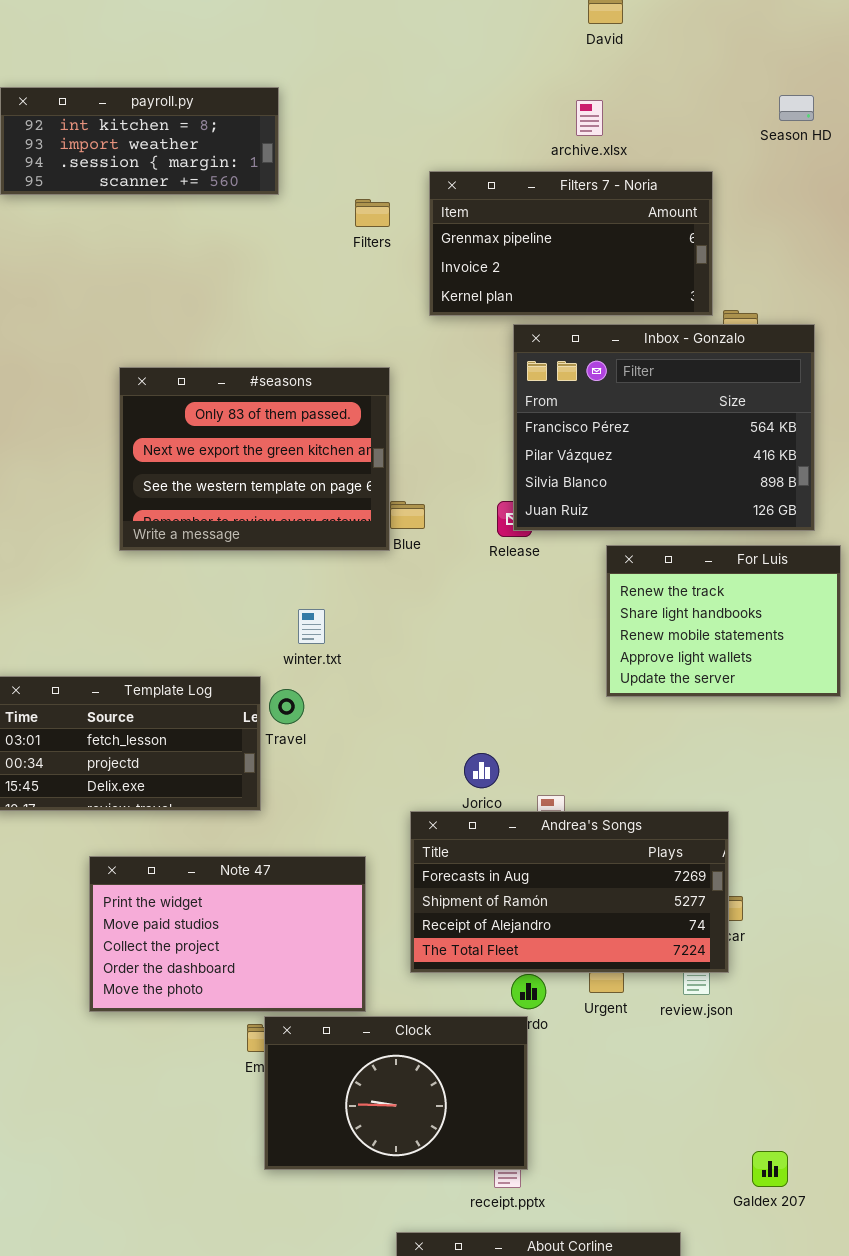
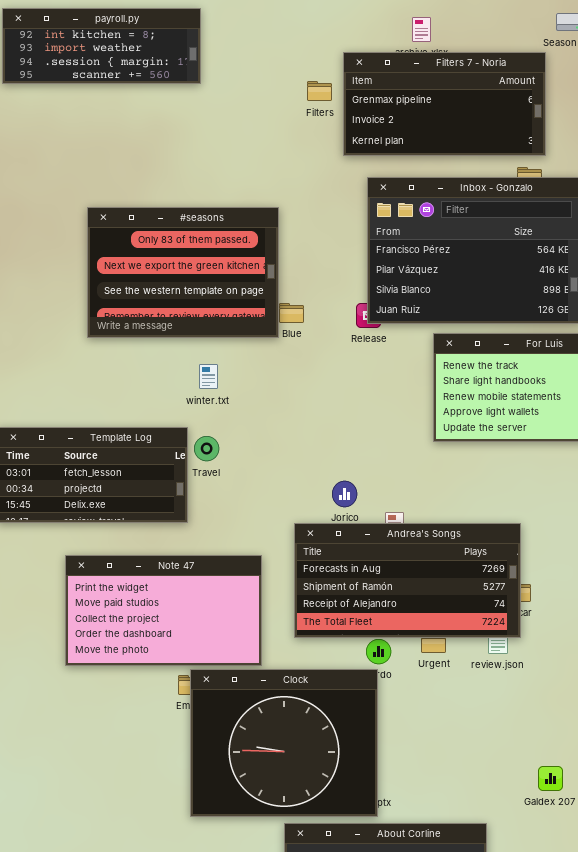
Filters 7 - Noria: [429,171,713,316] -> [343,52,546,156], moved
Filters: [355,199,390,227] -> [307,81,332,101], moved
winter.txt: [298,609,325,644] -> [199,364,218,389], moved
Clock: [264,1016,528,1170] -> [190,669,378,817], resized

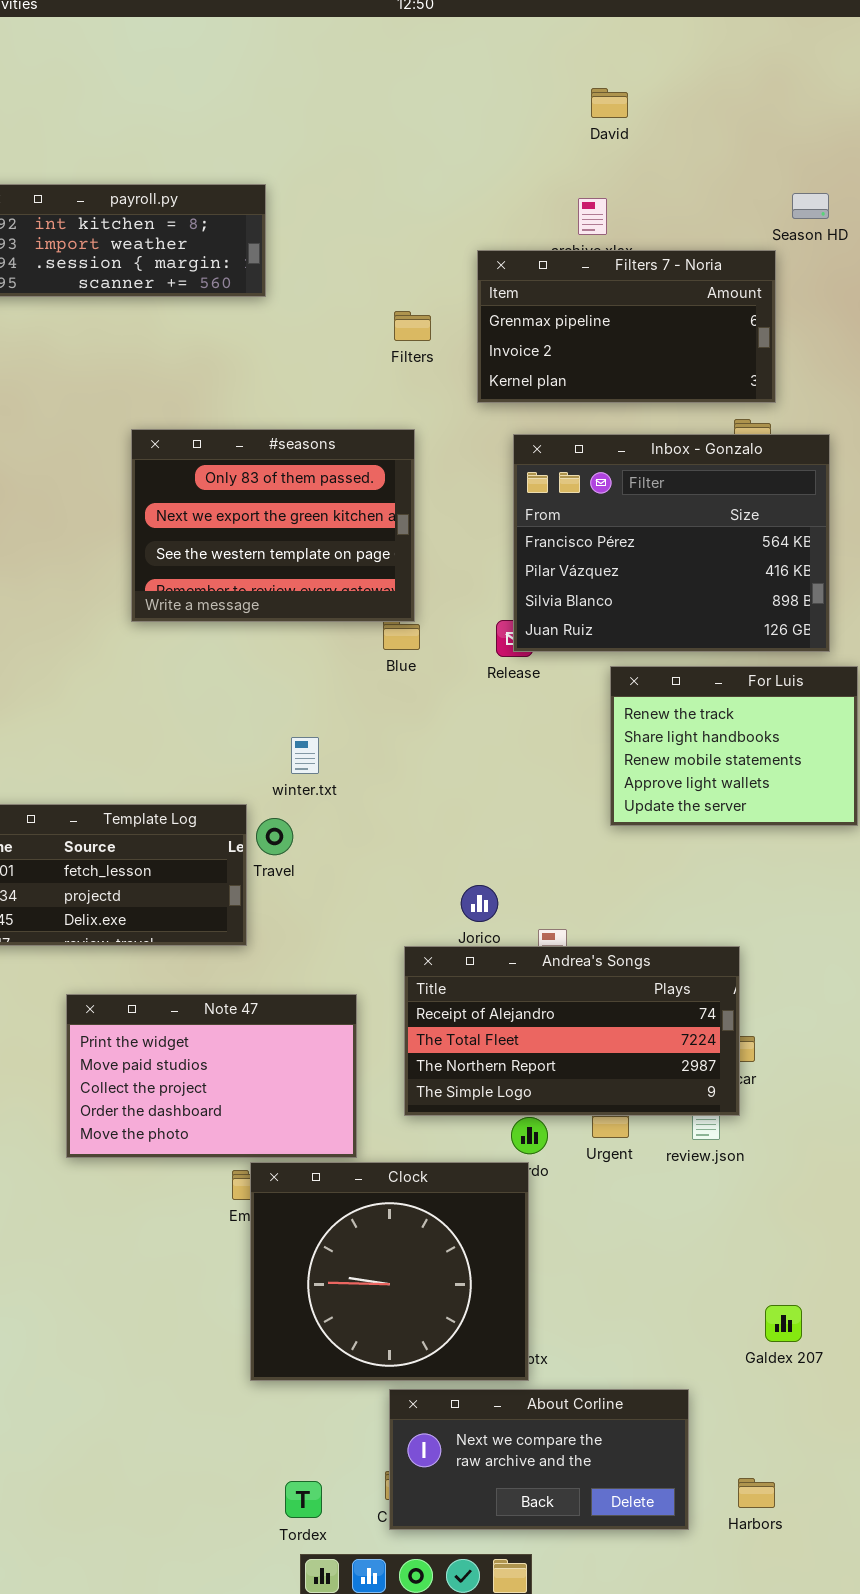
Filters: [307,81,332,101] -> [394,311,431,341], moved
#seasons: [87,207,279,338] -> [131,429,415,622], moved
winter.txt: [199,364,218,389] -> [291,737,319,774], moved
Andrea's Songs: [294,523,521,638] -> [404,946,740,1116], scrolled down 2 rows

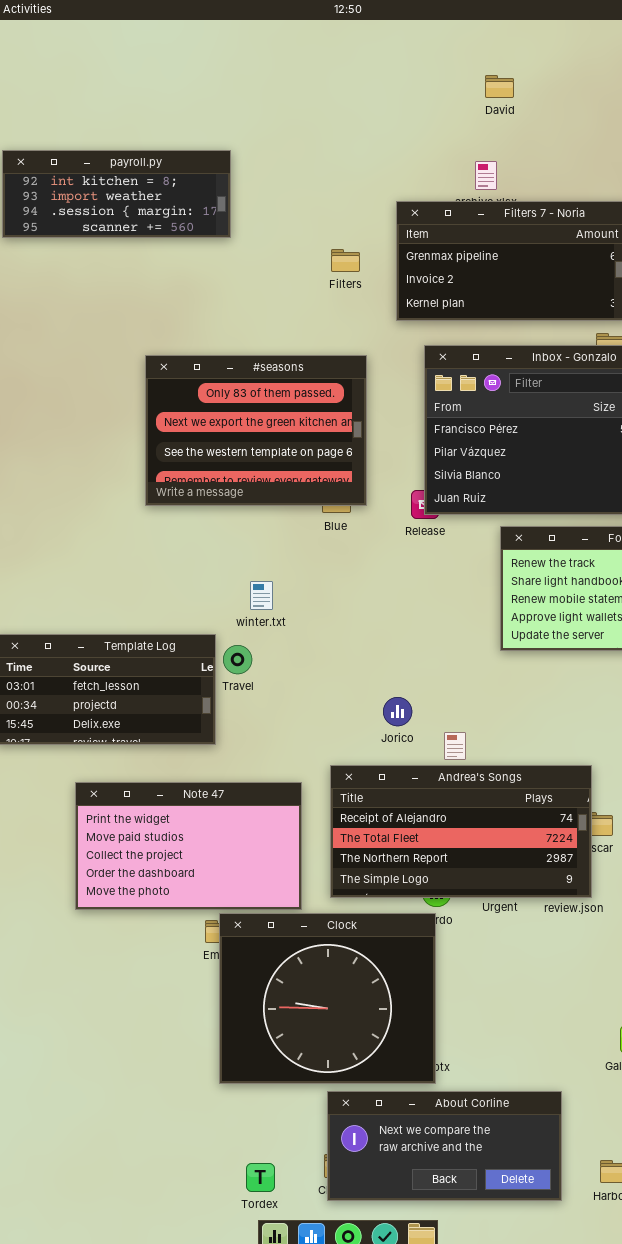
#seasons: [131,429,415,622] -> [145,355,367,506], moved
Andrea's Songs: [404,946,740,1116] -> [330,765,592,898], moved

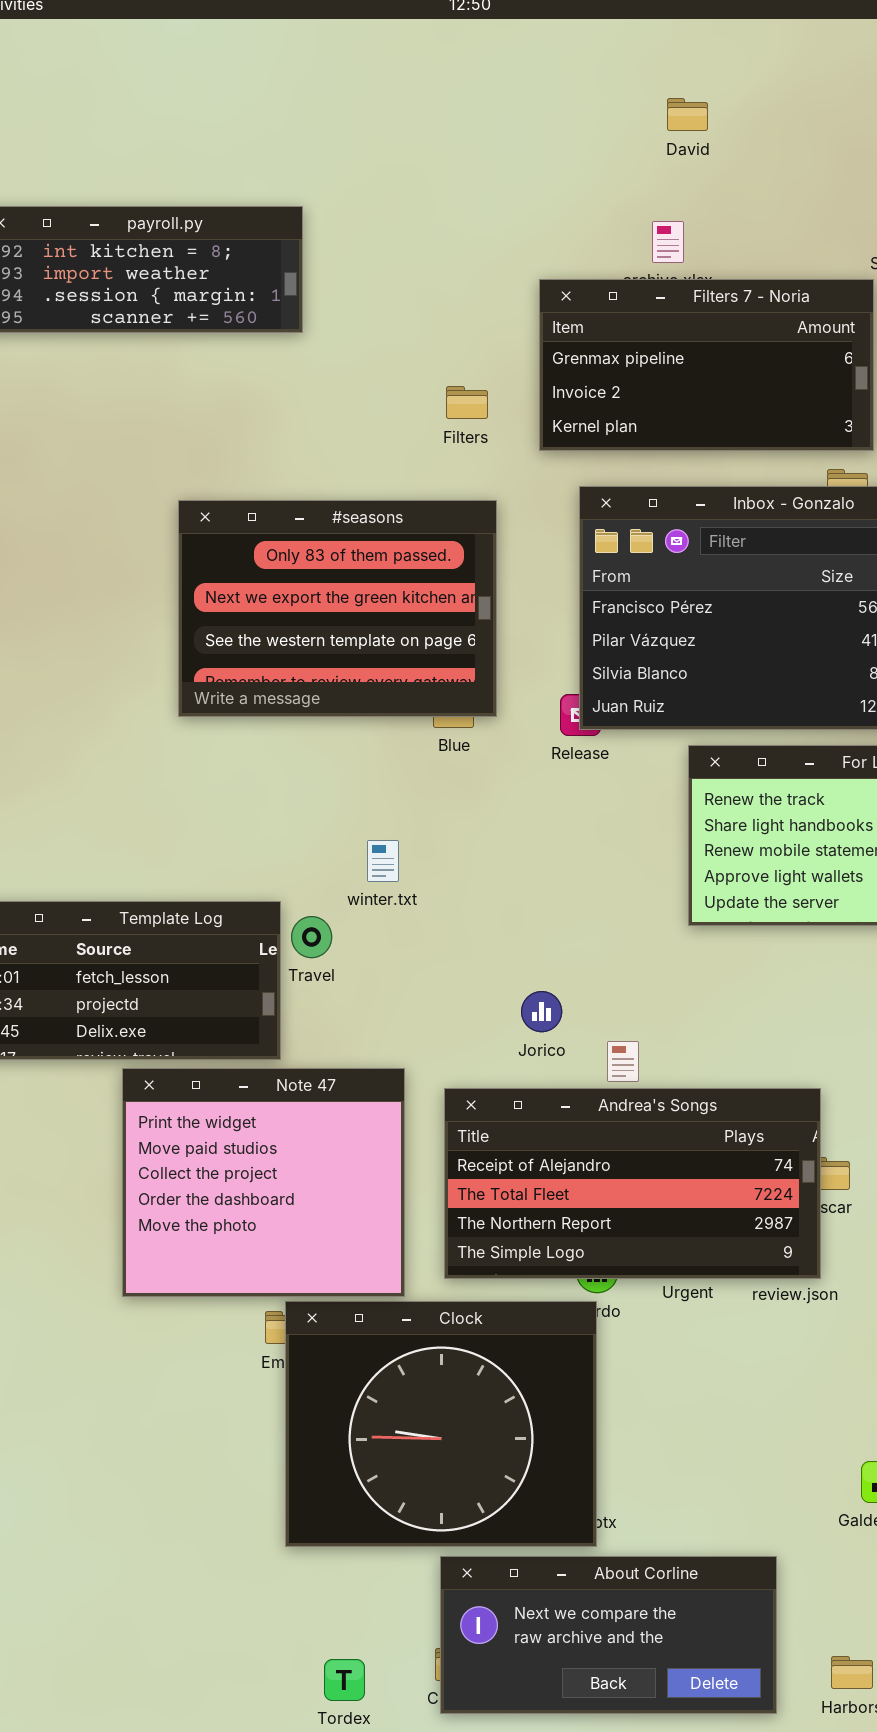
Filters: [331,249,360,272] -> [446,386,488,419], moved
winter.txt: [250,581,273,610] -> [367,840,399,882], moved
Note 47: [75,782,302,910] -> [122,1068,405,1297], resized

